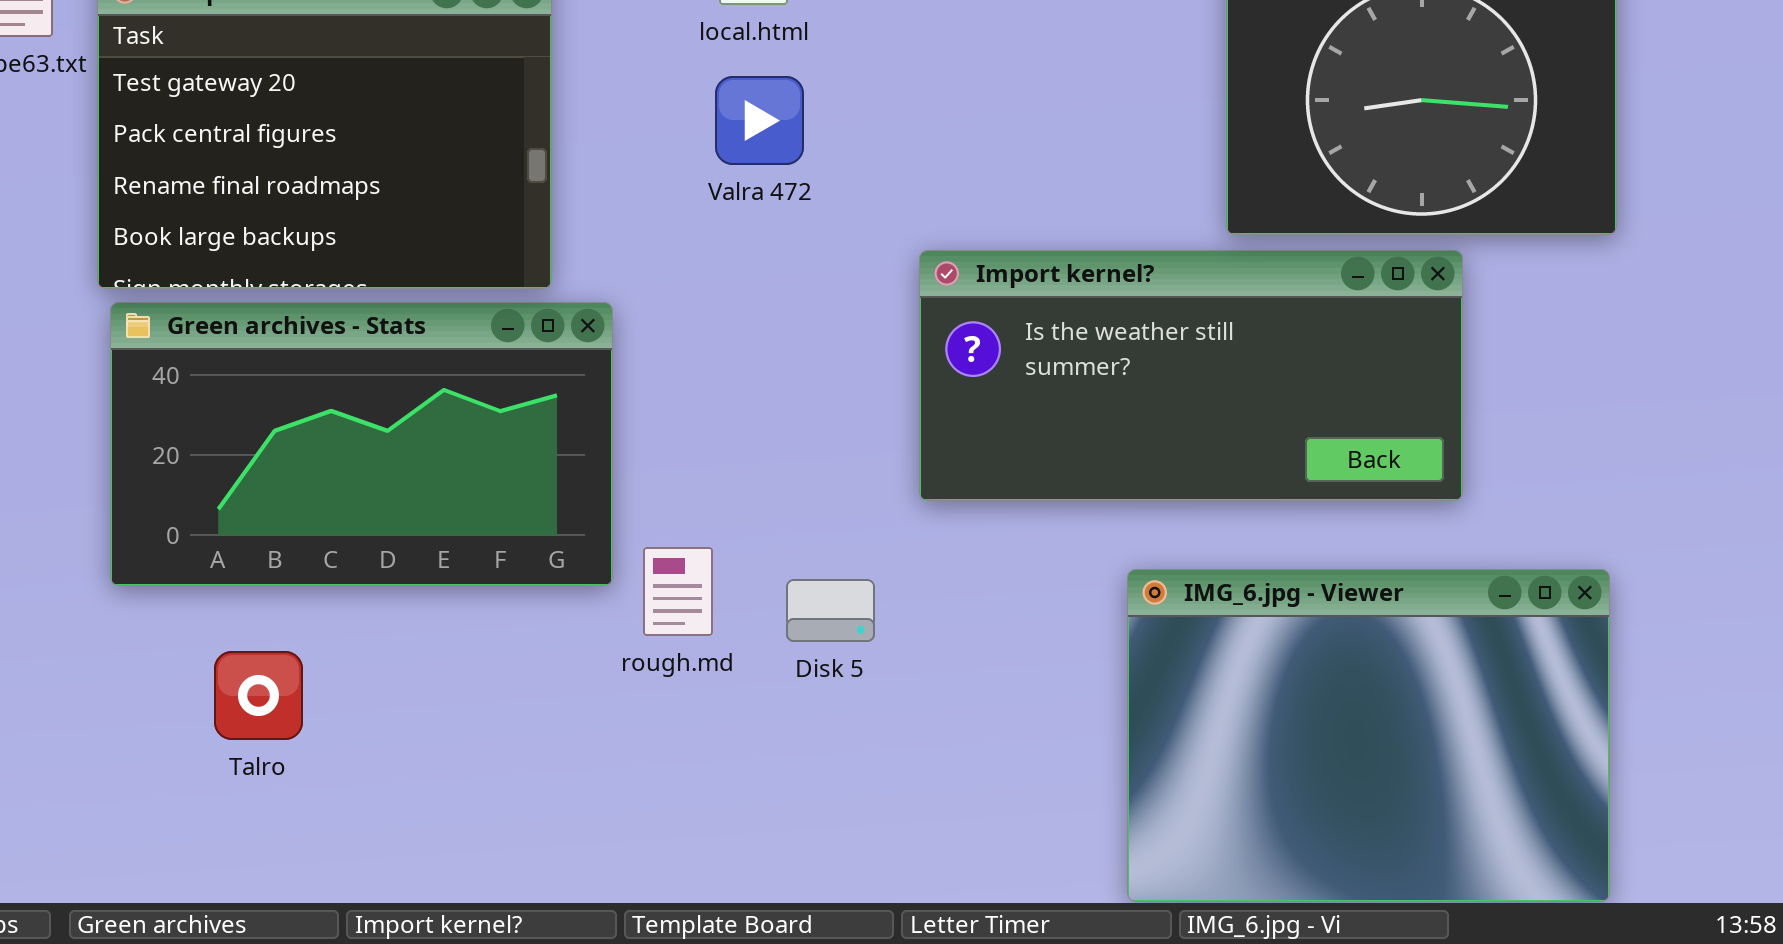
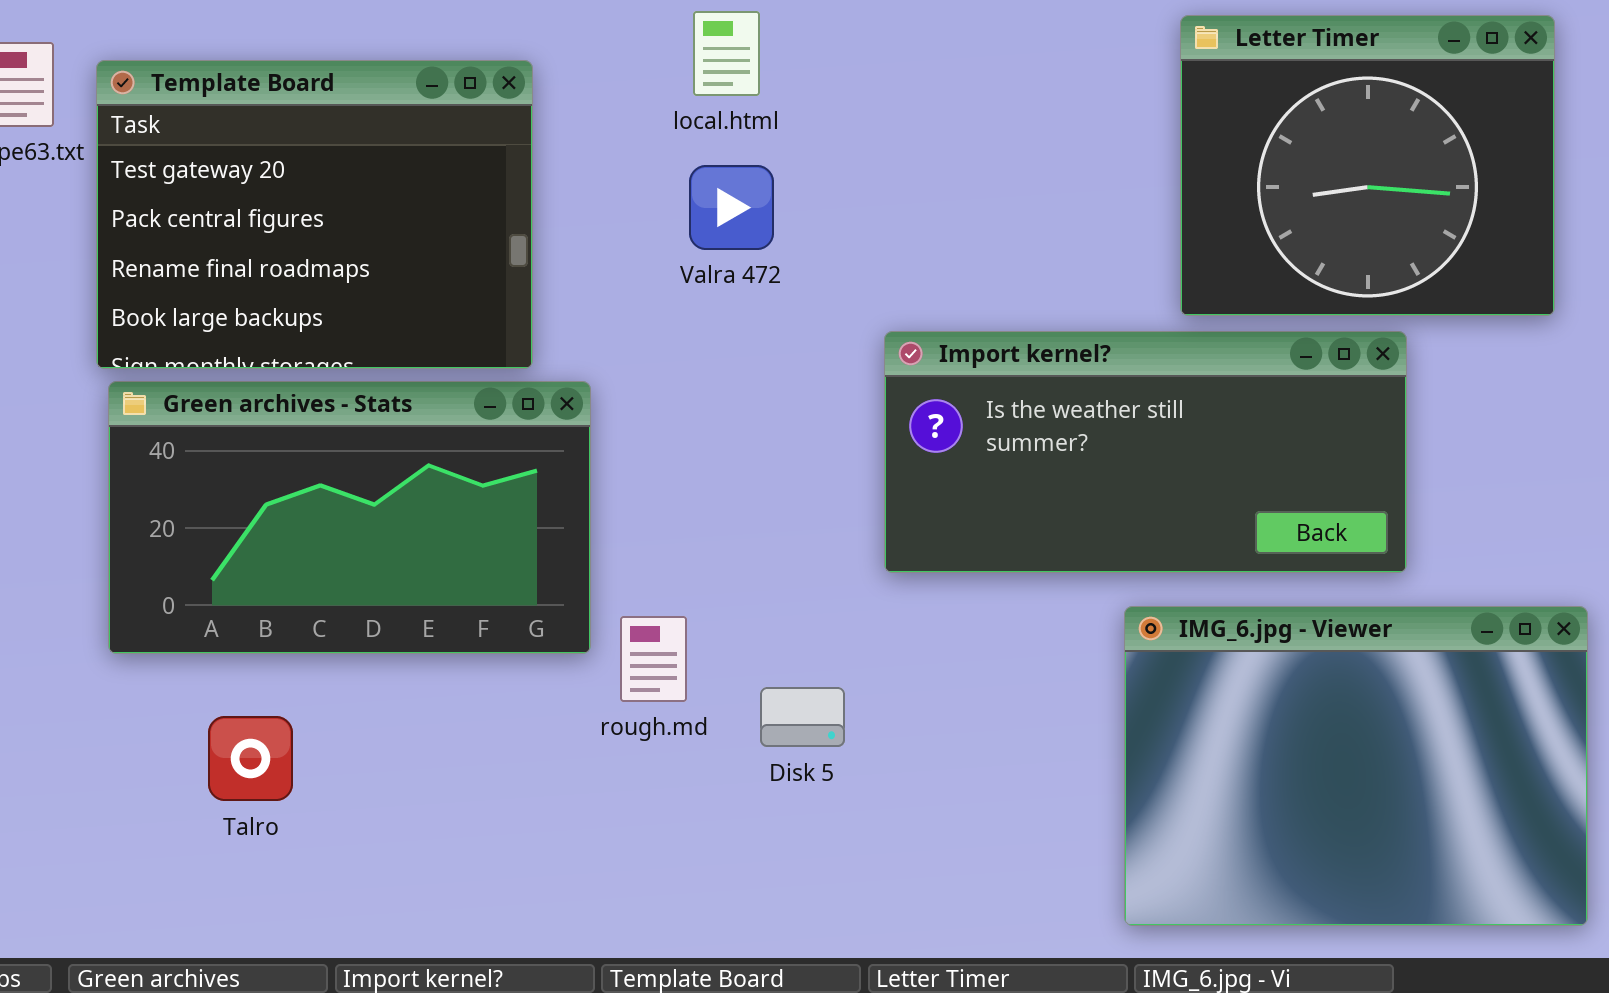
IMG_6.jpg - Viewer: [1127,569,1610,902] -> [1124,606,1588,926], moved
Disk 5: [786,579,875,642] -> [760,687,845,747], moved

